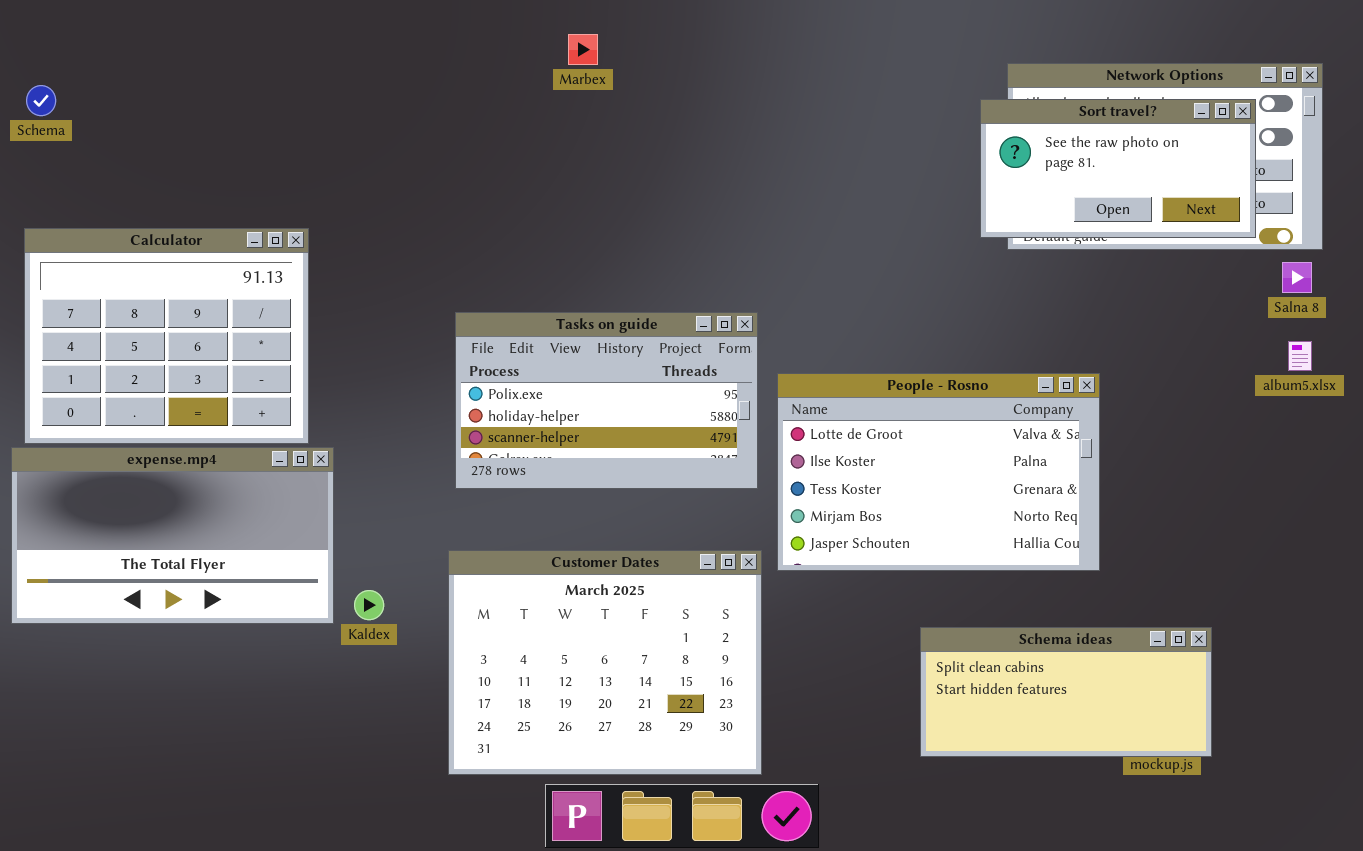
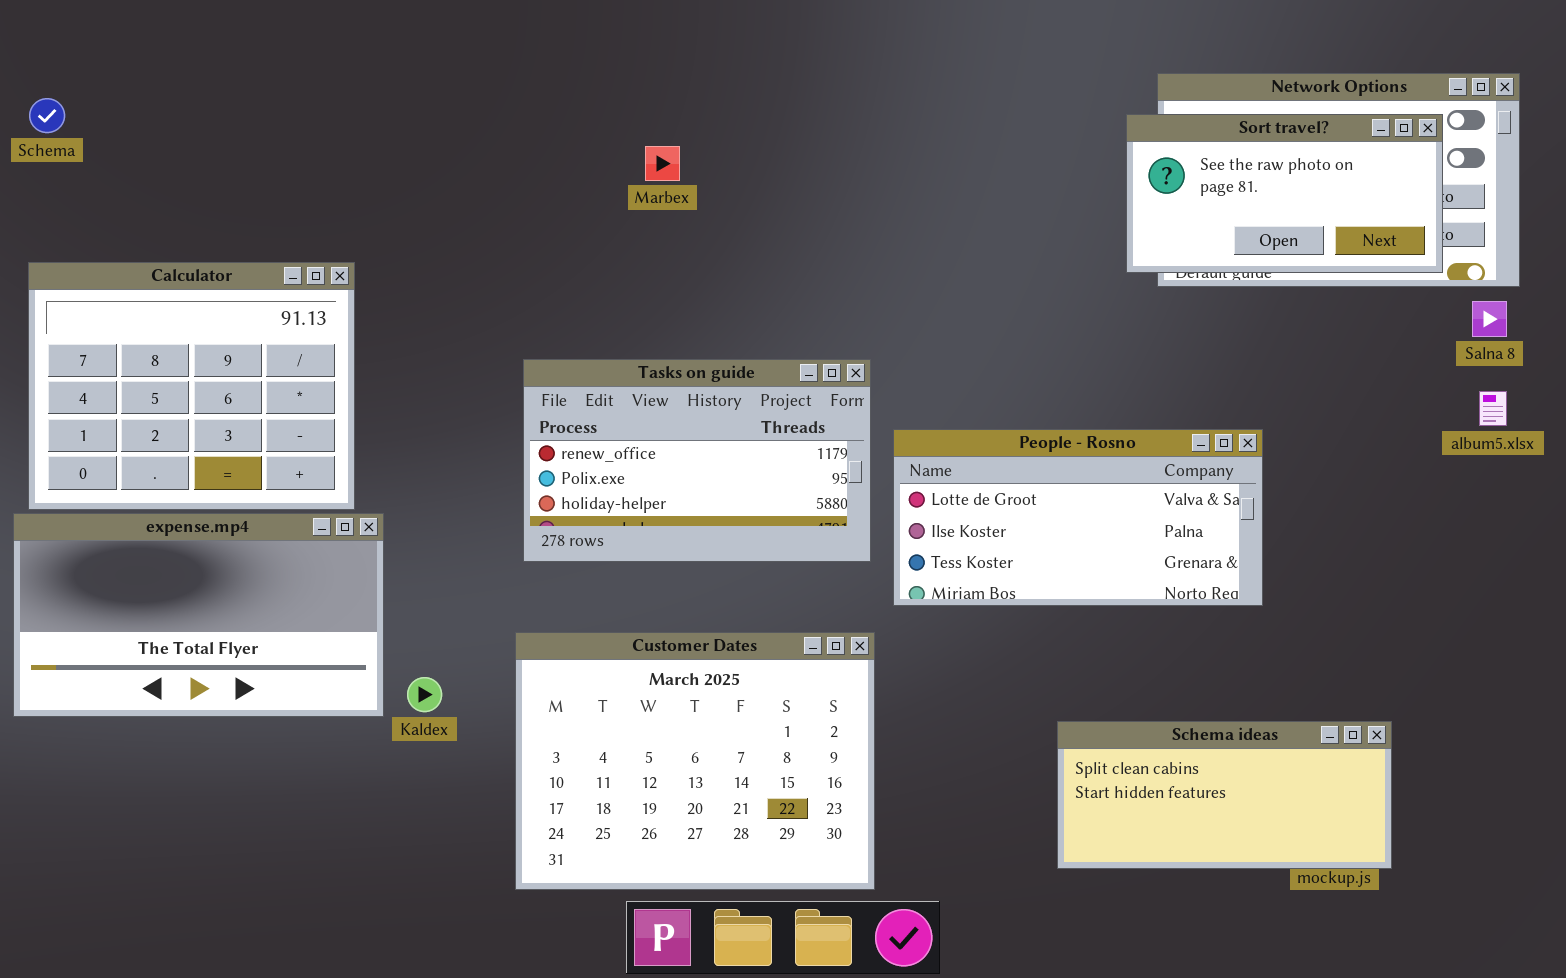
Marbex: [568,34,598,65] -> [645,146,680,181], moved
Tasks on guide: [455,312,758,489] -> [523,359,871,562], scrolled up 1 row
People - Rosno: [777,373,1100,571] -> [893,429,1263,606], resized

